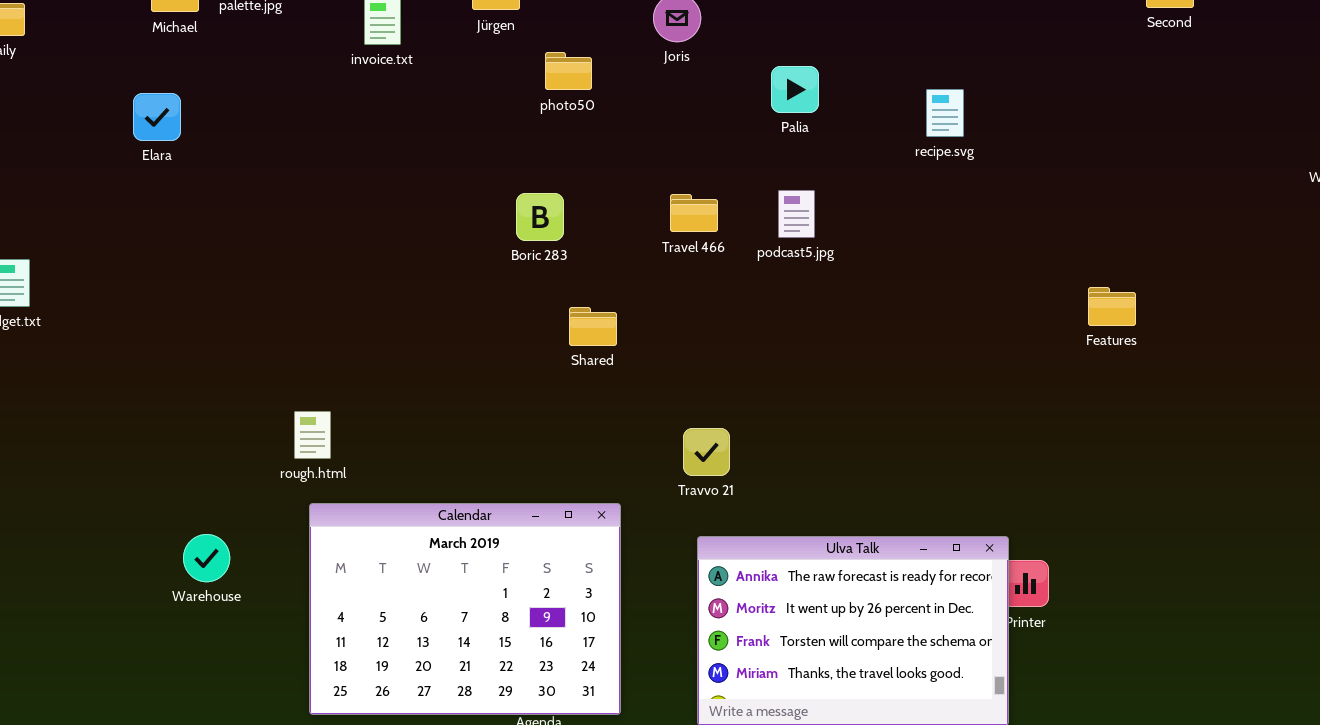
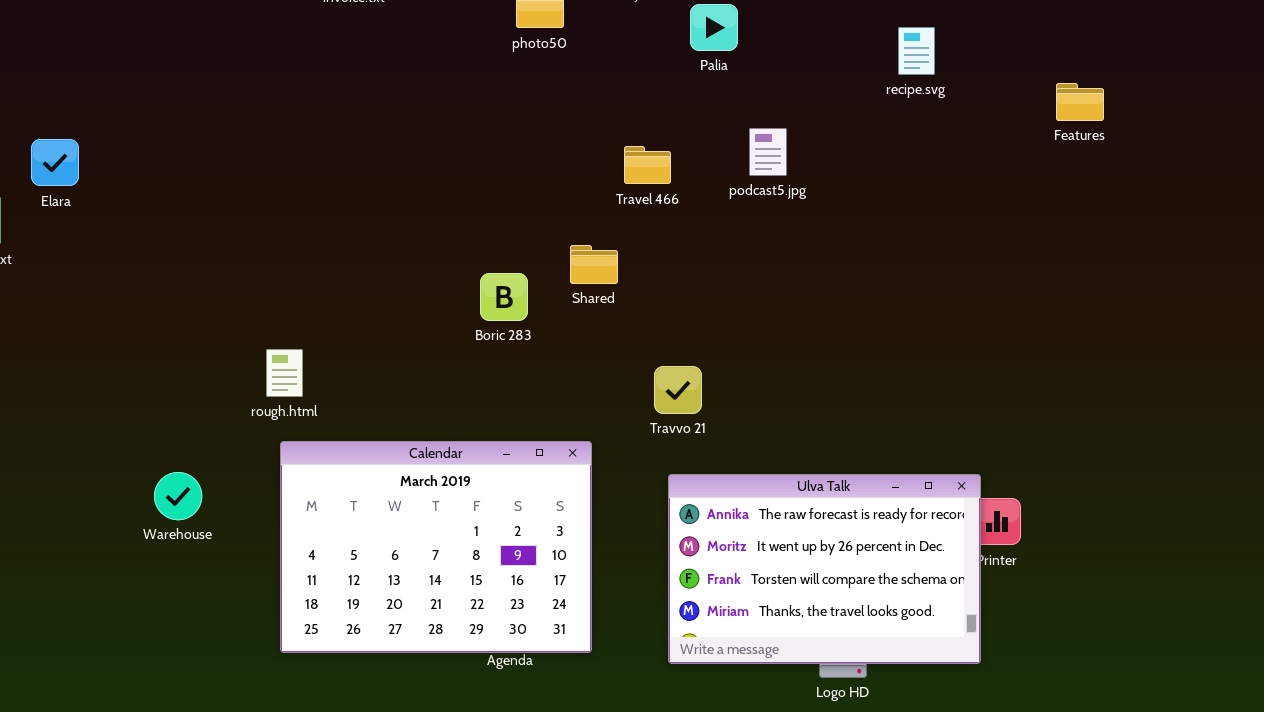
Palia: [771,66,819,113] -> [690,4,738,51], moved
Elara: [133,93,181,141] -> [31,139,79,186], moved
Boric 283: [516,193,564,241] -> [480,273,528,321], moved
Travel 466: [670,194,718,232] -> [624,146,671,184], moved
Features: [1088,287,1136,326] -> [1056,83,1104,121], moved
Shared: [569,307,617,346] -> [570,245,618,284], moved

